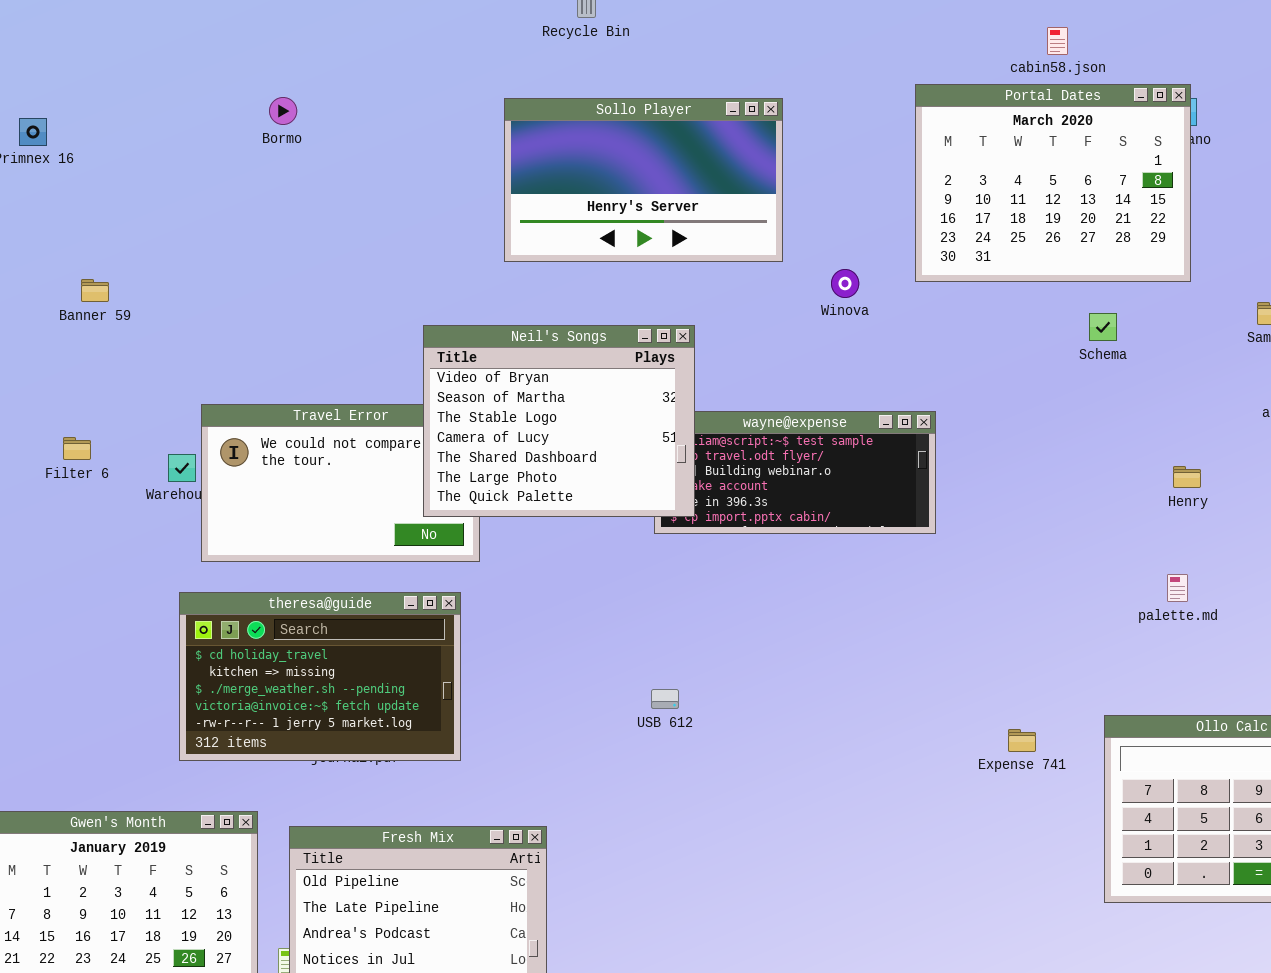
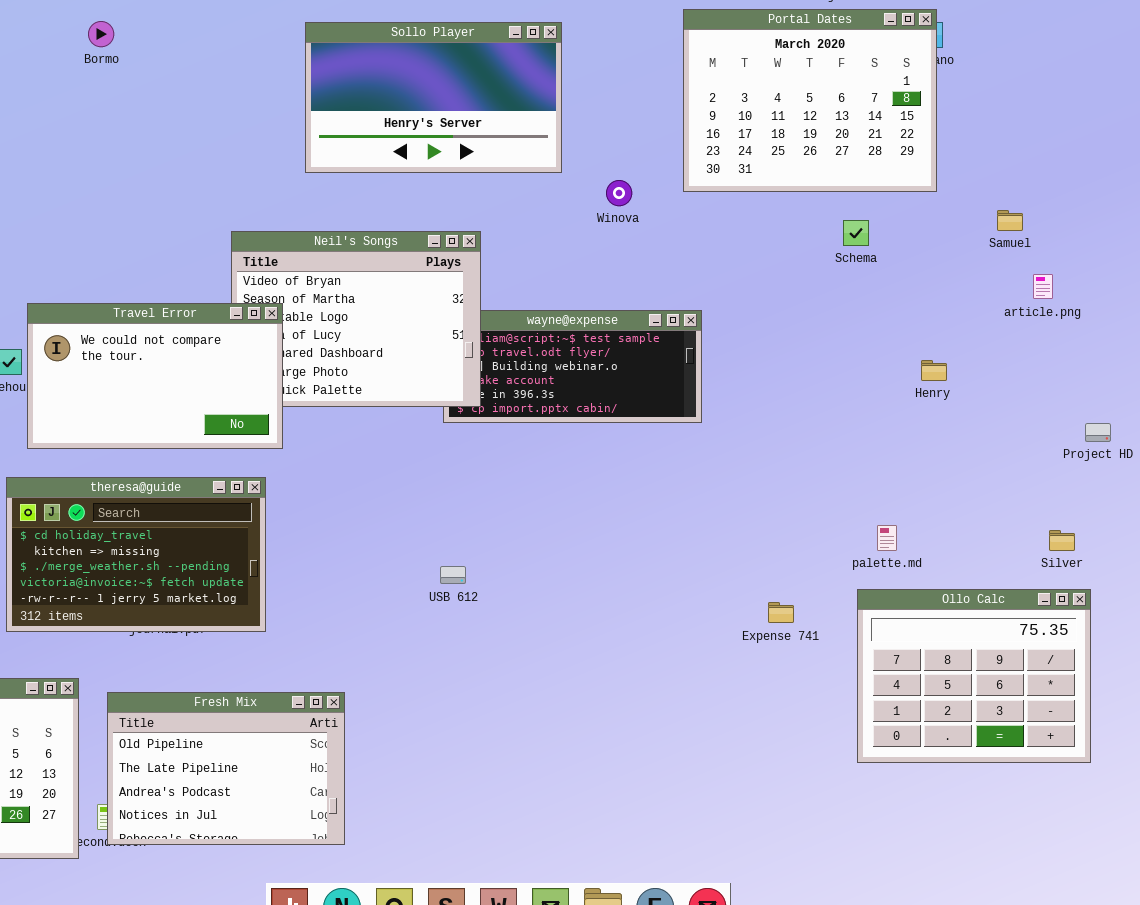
Travel Error: [201,404,480,562] -> [27,303,283,449], raised
palette.md: [1167,574,1188,602] -> [877,525,897,551], moved

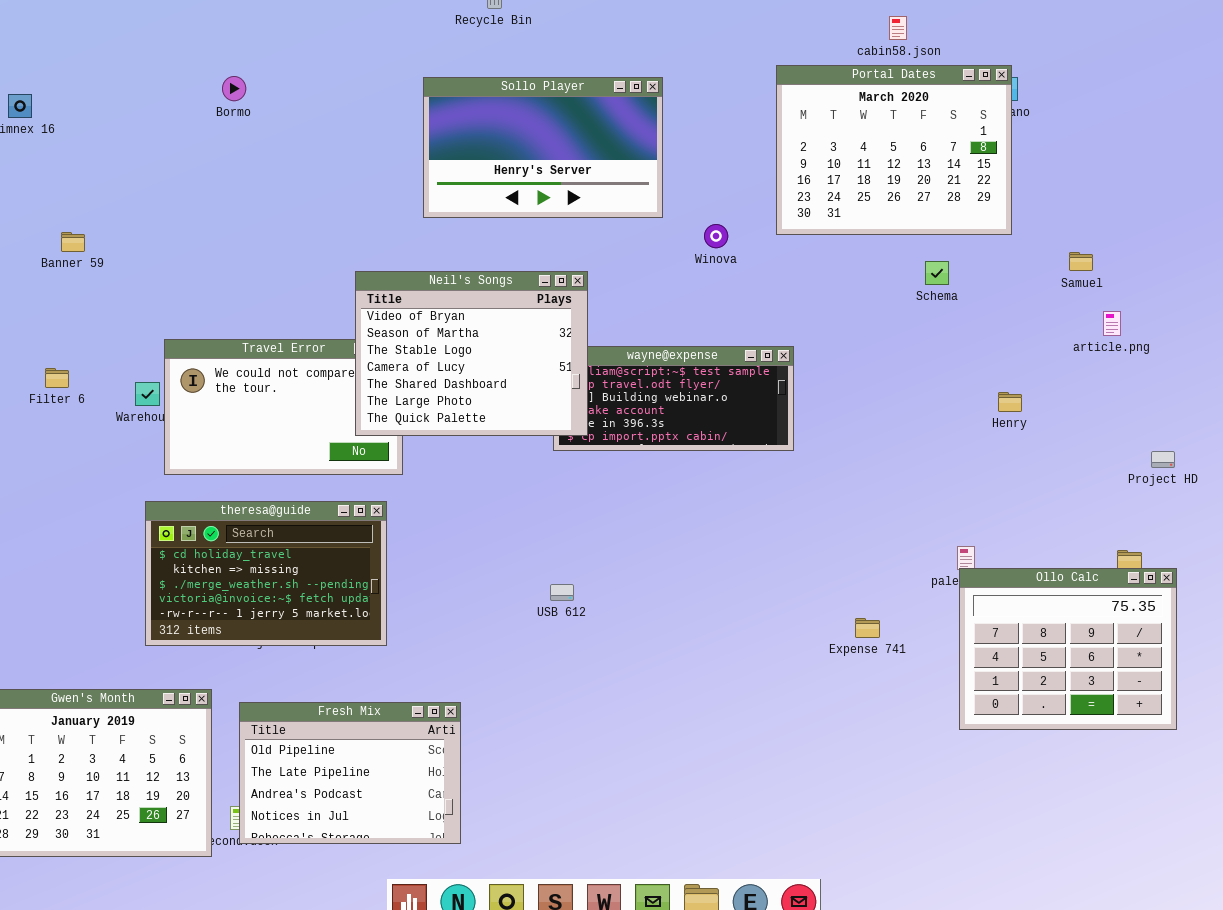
Neil's Songs: [231,231,481,407] -> [355,271,588,436], raised
Ollo Calc: [857,589,1091,763] -> [959,568,1177,730], moved

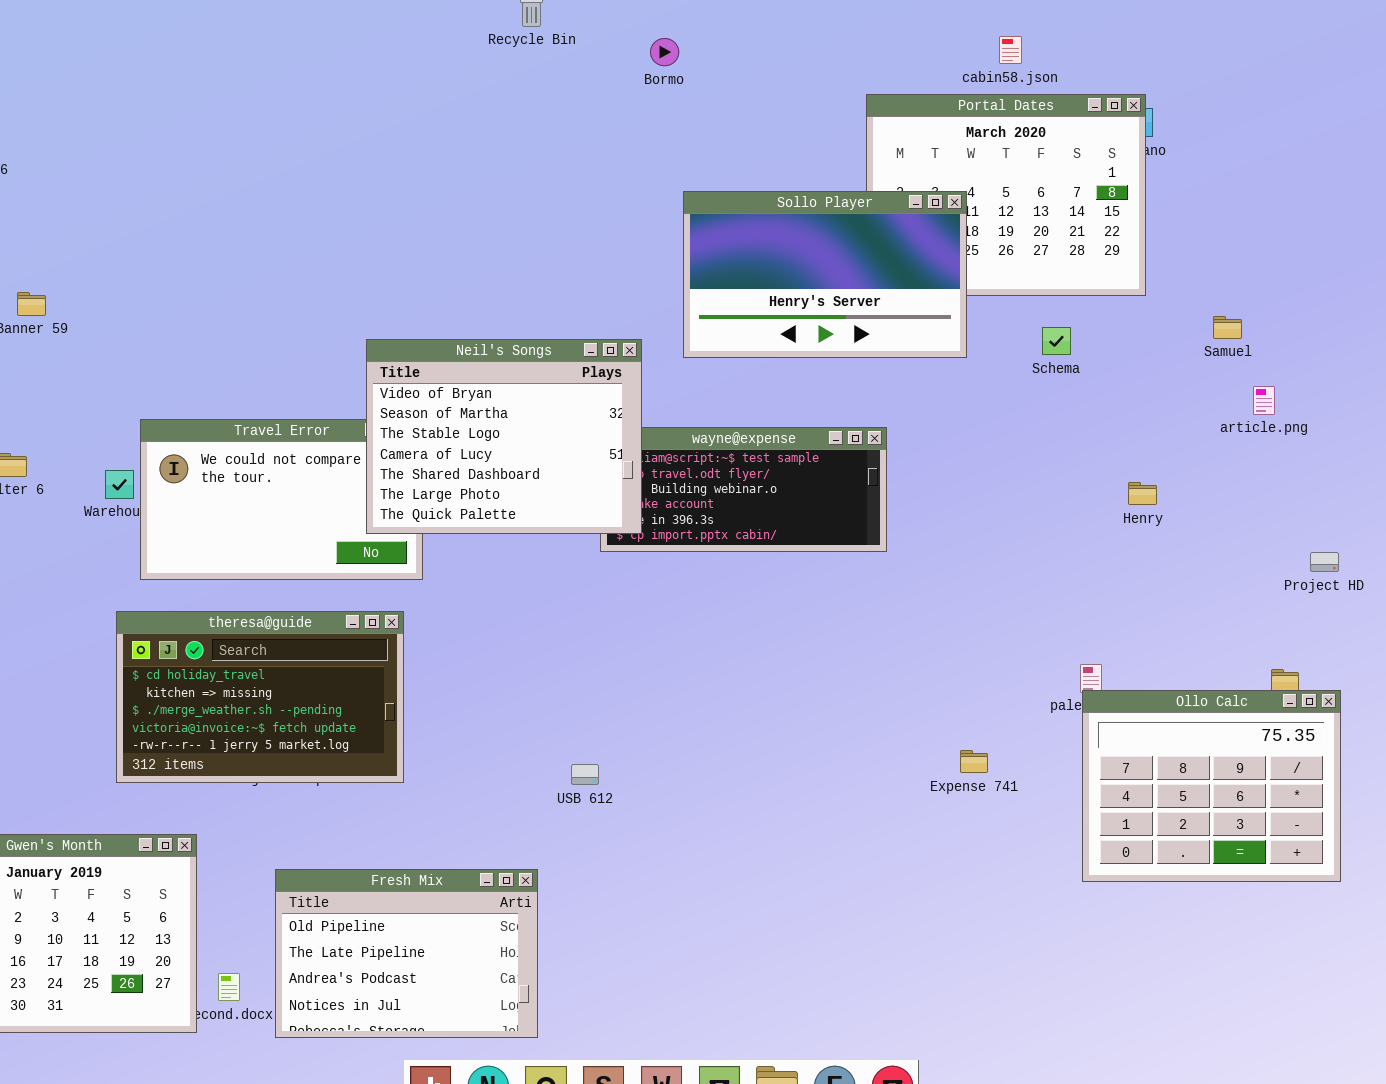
Bormo: [222,76,246,101] -> [650,38,679,66], moved
Sollo Player: [423,77,663,218] -> [683,191,967,358], moved
USB 612: [550,584,574,601] -> [571,764,599,785], moved
Fresh Mix: [239,702,461,844] -> [275,869,538,1038], moved

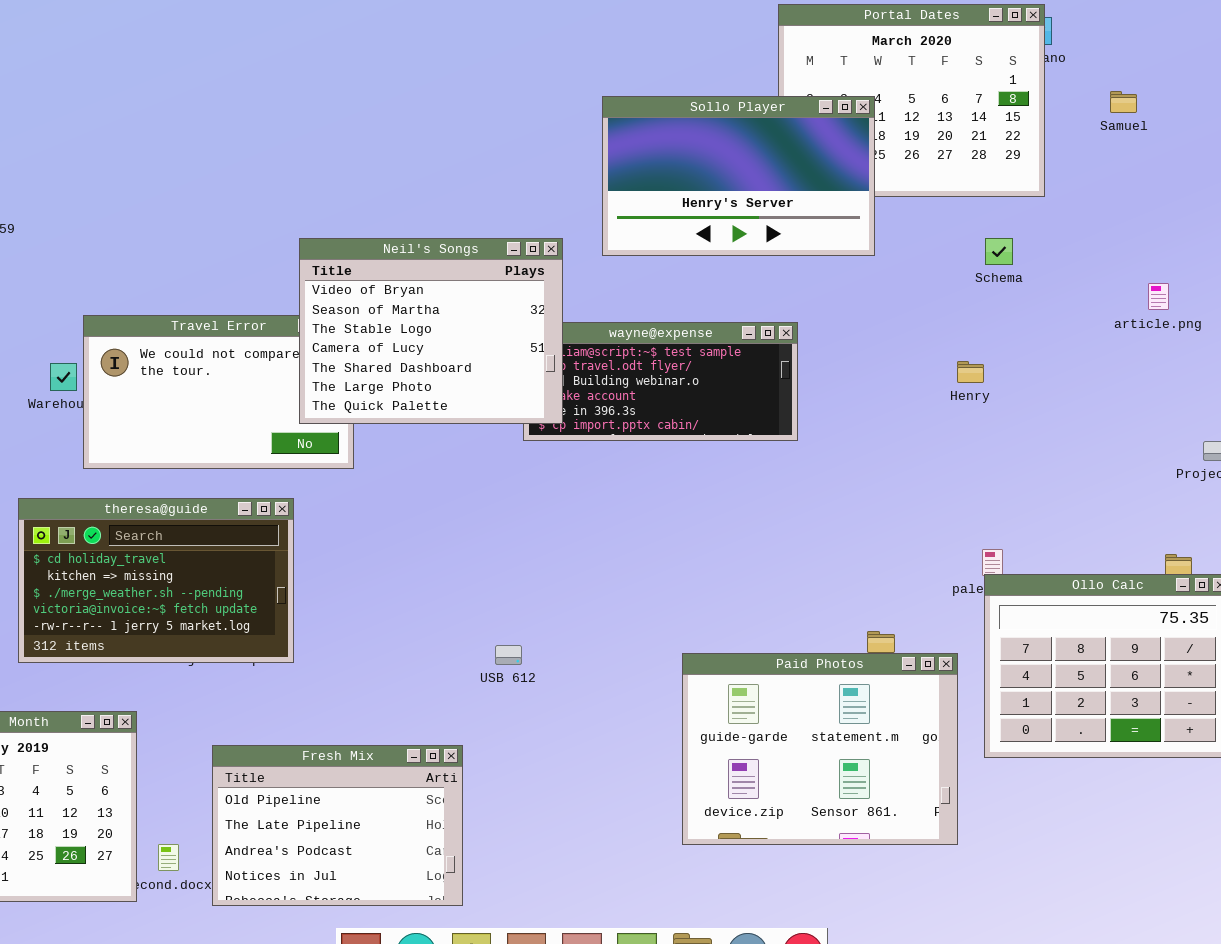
Samuel: [1213,316,1242,339] -> [1110,91,1137,113], moved
Schema: [1042,327,1071,355] -> [985,238,1013,265], moved
Henry: [1128,482,1157,505] -> [957,361,984,383], moved
theresa@guide: [116,611,404,783] -> [18,498,294,663], moved
Paid Photos: none -> [682,653,958,845], opened

